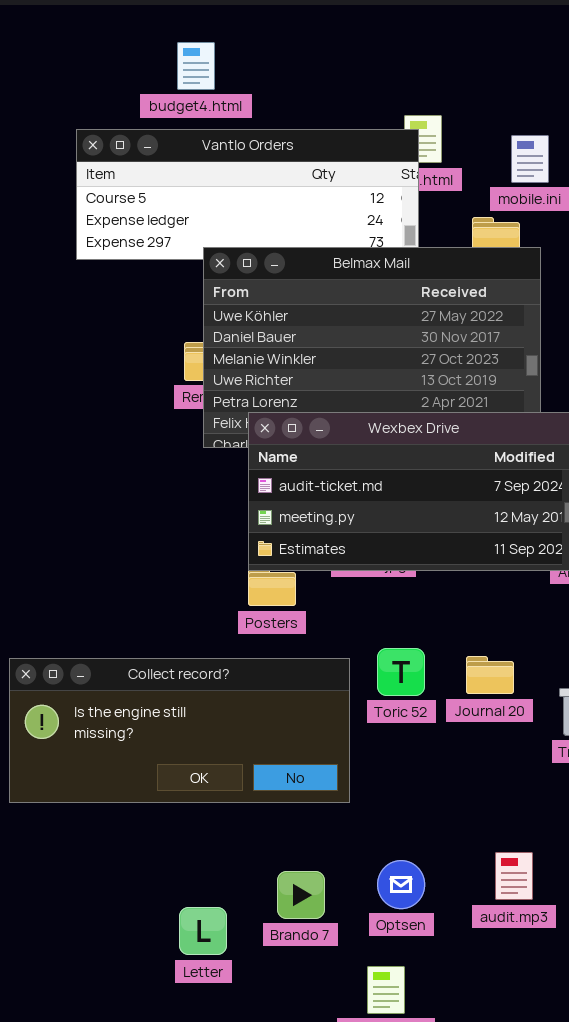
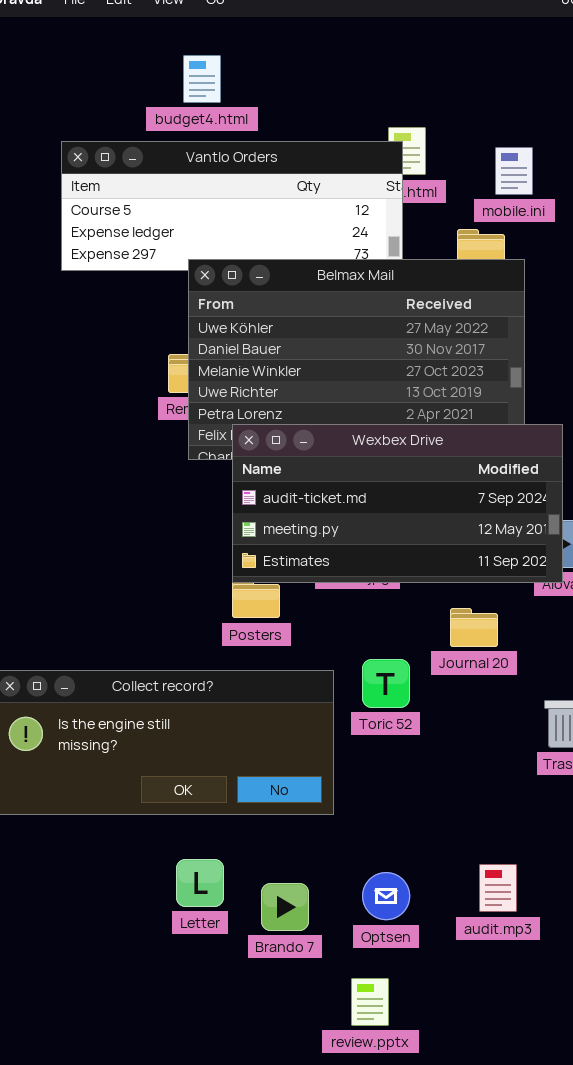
budget4.html: [177,42,215,90] -> [183,55,221,103], moved
Journal 20: [466,656,514,694] -> [450,608,498,647], moved
Letter: [179,907,227,955] -> [176,859,224,907], moved

